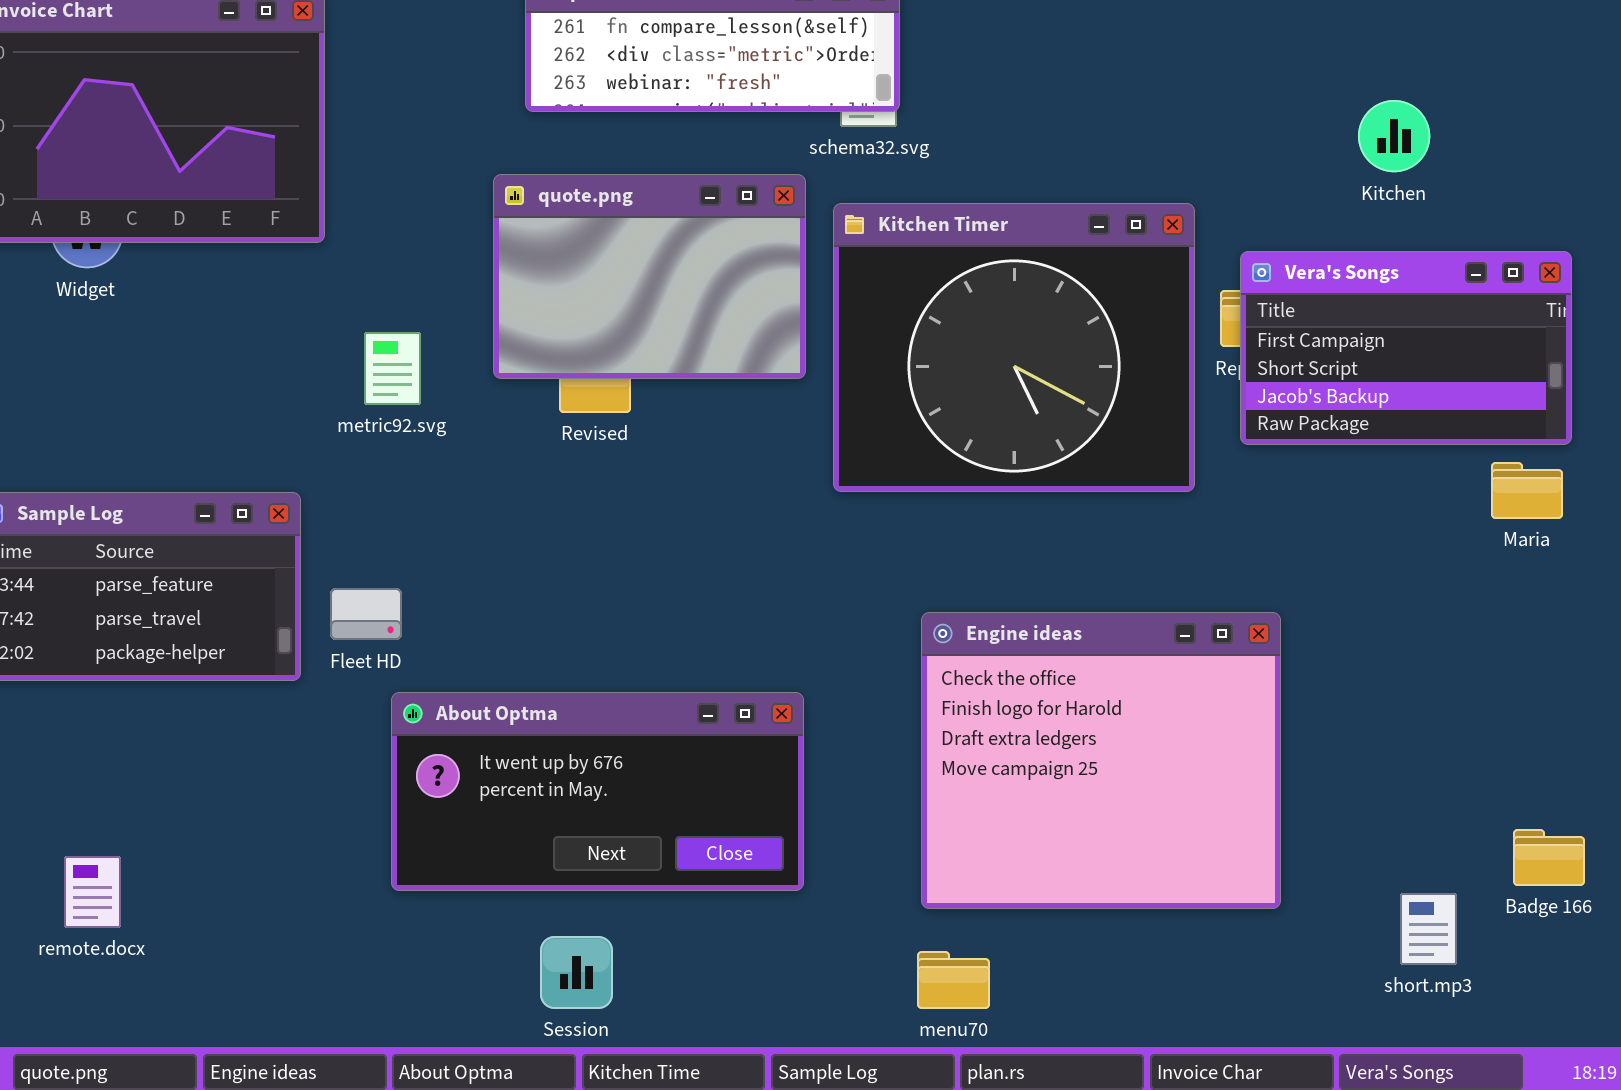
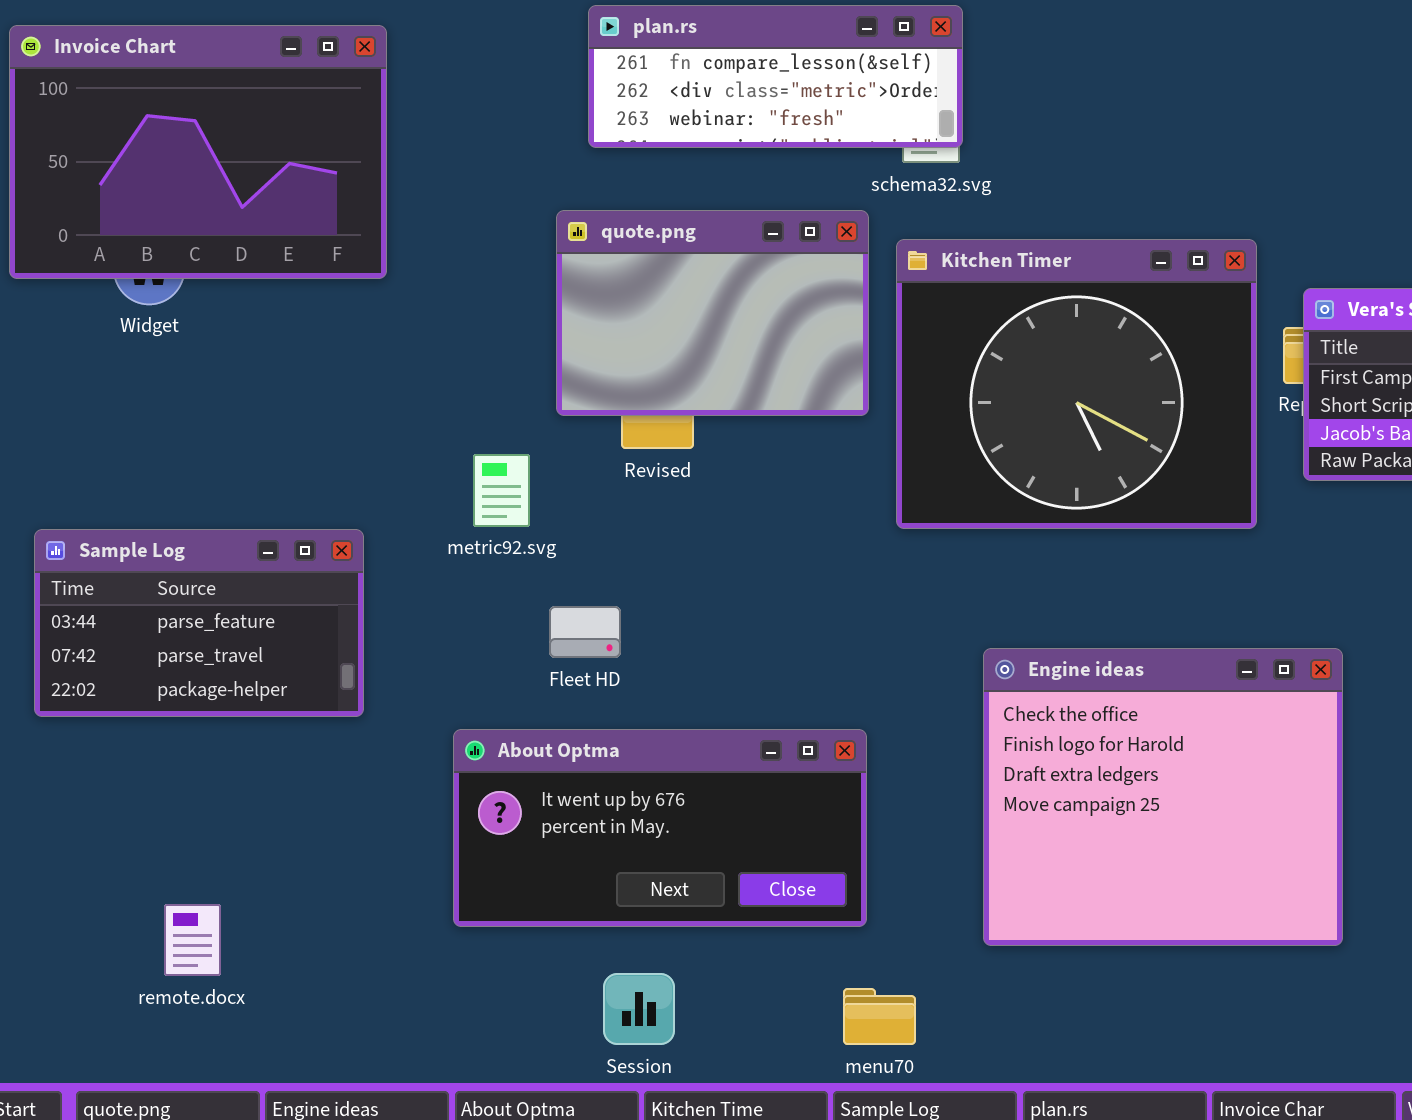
metric92.svg: [364,332,421,405] -> [473,454,530,527], moved
Fleet HD: [330,588,402,640] -> [549,606,621,658], moved
remote.docx: [64,856,121,928] -> [164,904,221,976], moved
menu70: [917,951,990,1009] -> [843,988,916,1045], moved

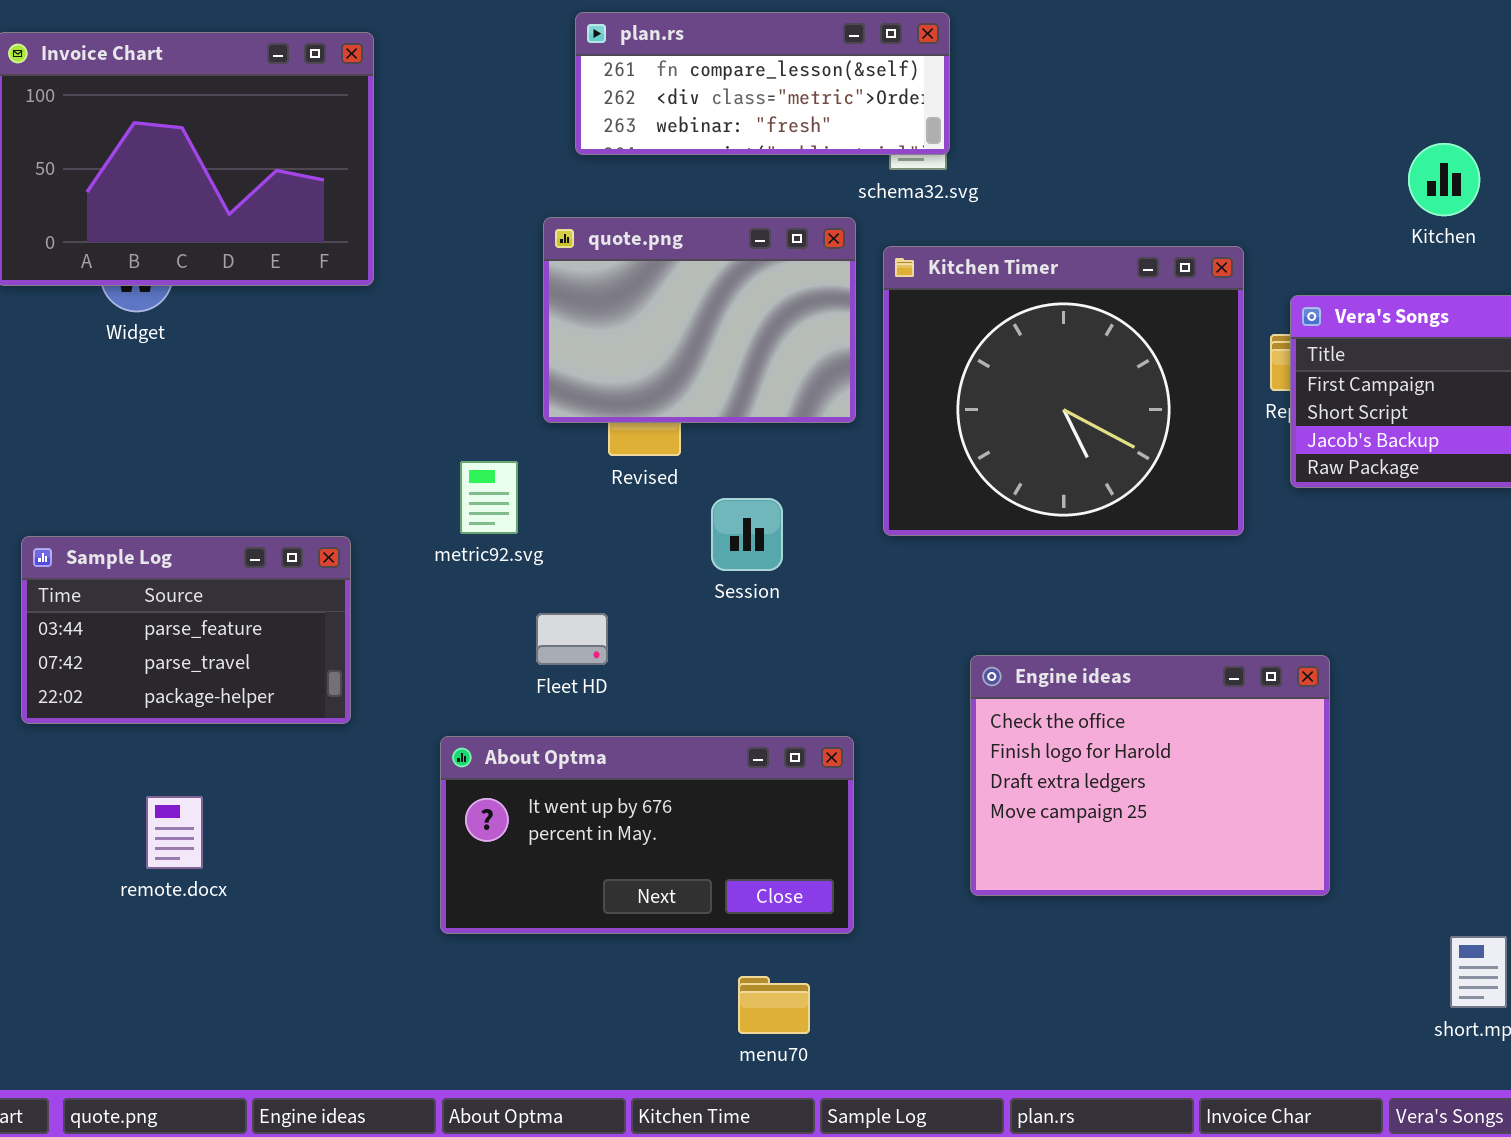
Engine ideas: [983,648,1343,946] -> [970,655,1330,896], resized
remote.docx: [164,904,221,976] -> [146,796,203,869], moved
Session: [603,973,675,1045] -> [711,498,783,571], moved
menu70: [843,988,916,1045] -> [738,976,810,1034], moved

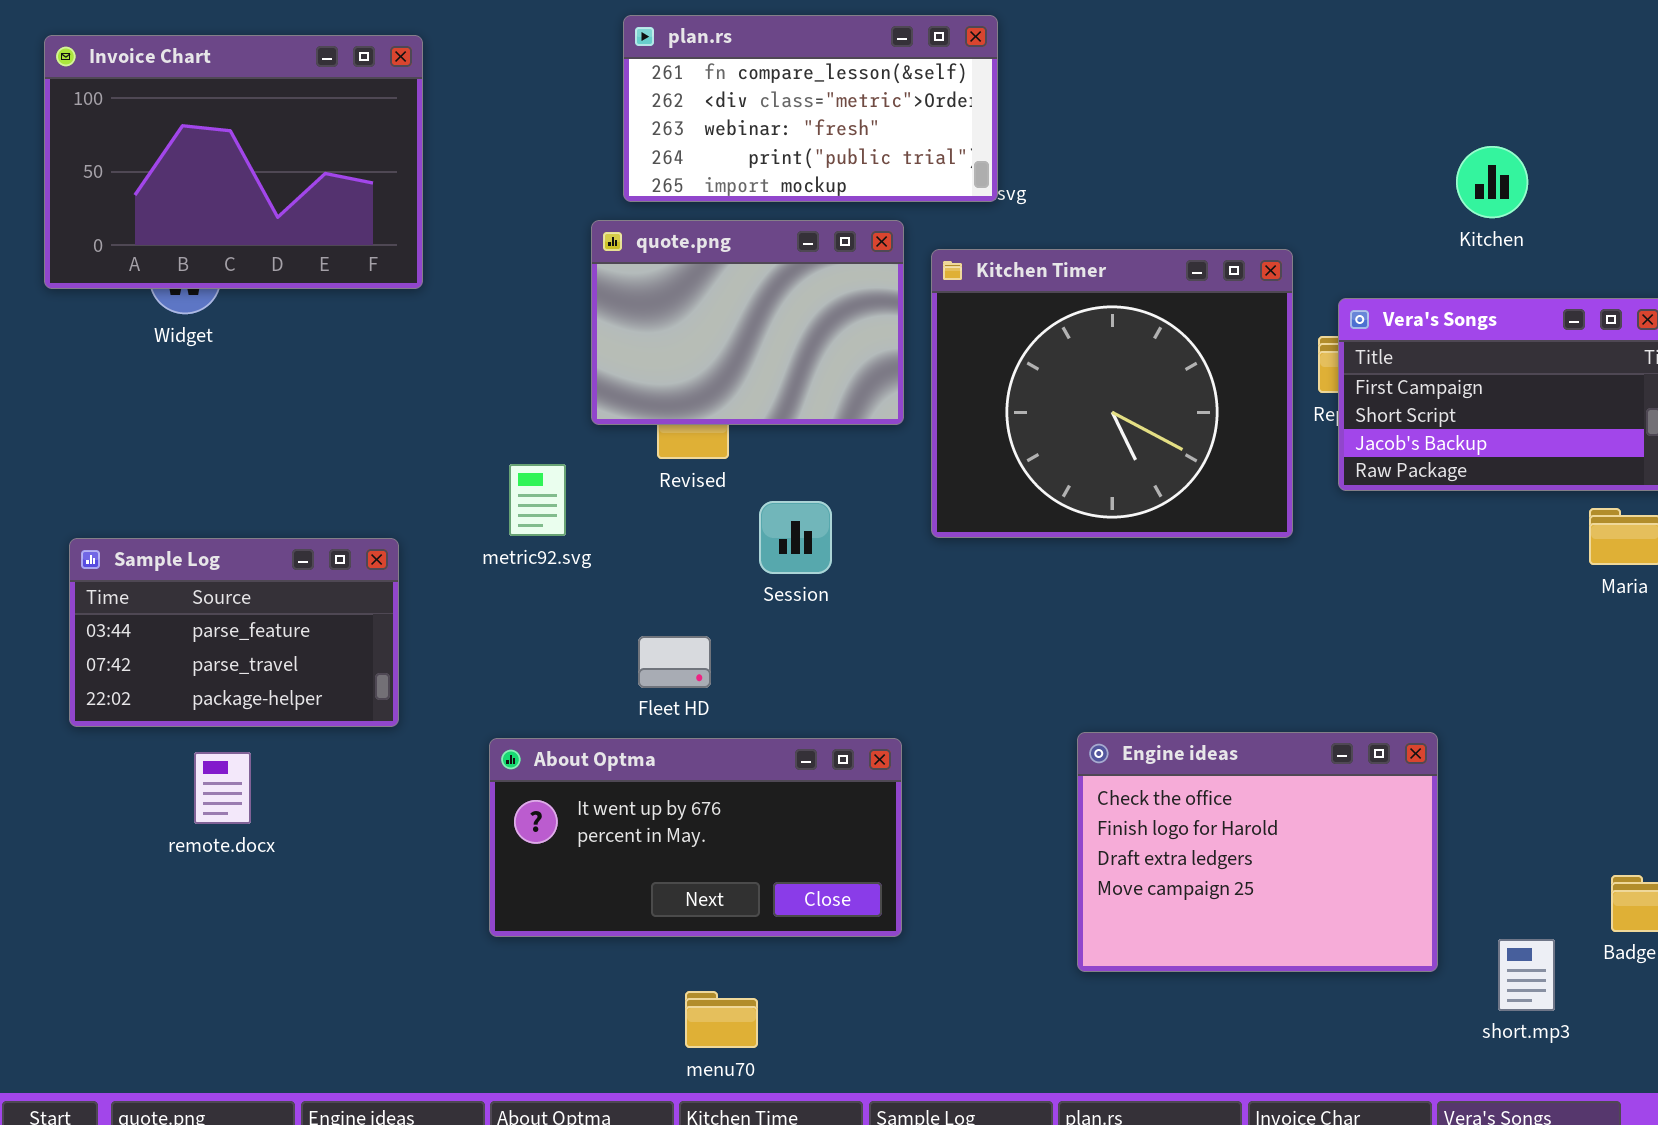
plan.rs: [575,12,950,155] -> [623,15,998,202], resized
Fleet HD: [536,613,608,665] -> [638,636,711,688], moved
Engine ideas: [970,655,1330,896] -> [1077,732,1438,972], moved
remote.docx: [146,796,203,869] -> [194,752,251,824], moved
menu70: [738,976,810,1034] -> [685,991,758,1048], moved

